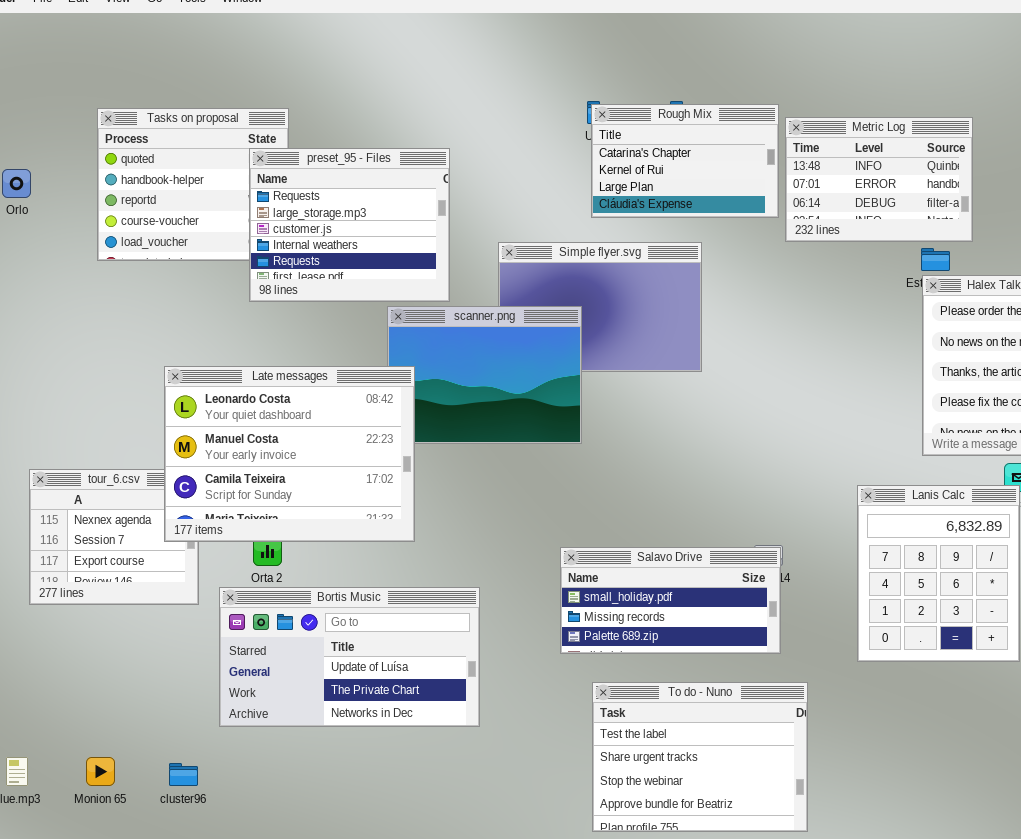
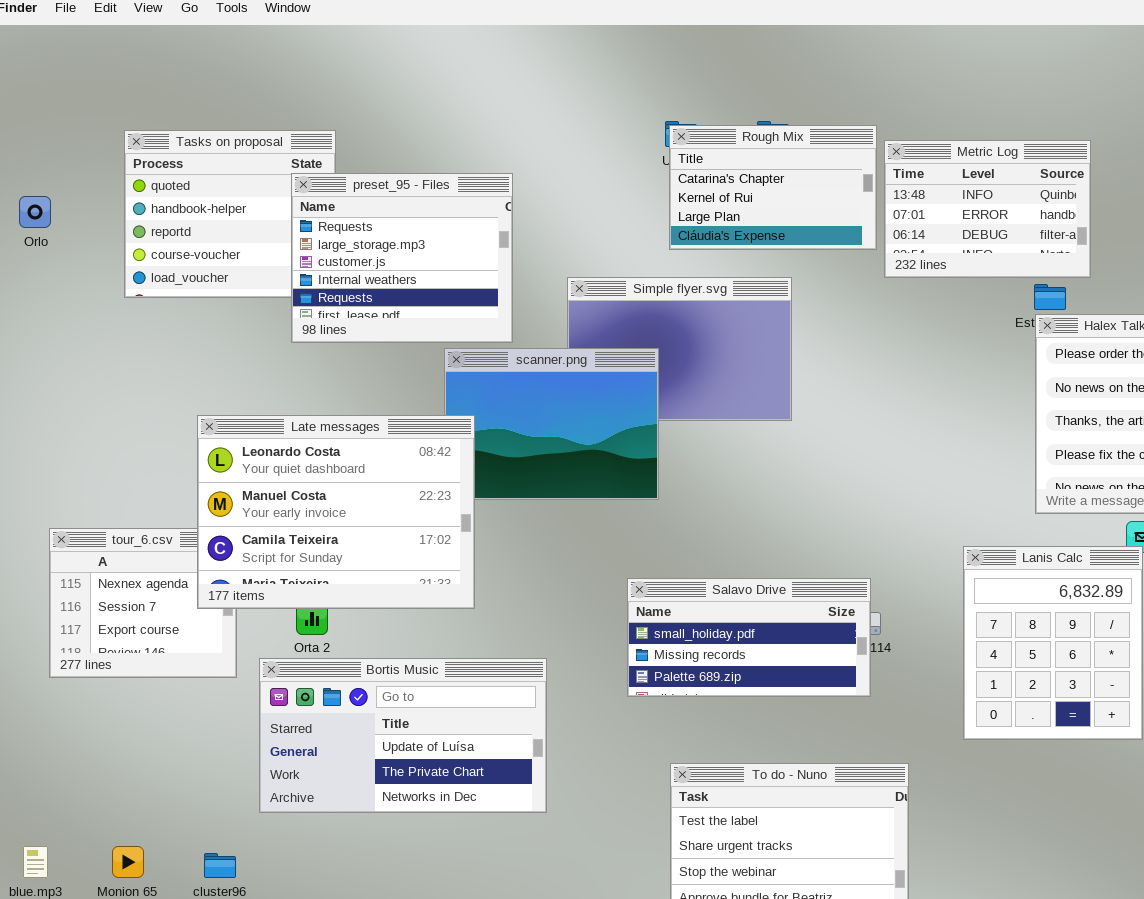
Salavo Drive: [560,547,781,654] -> [627,578,871,697], moved

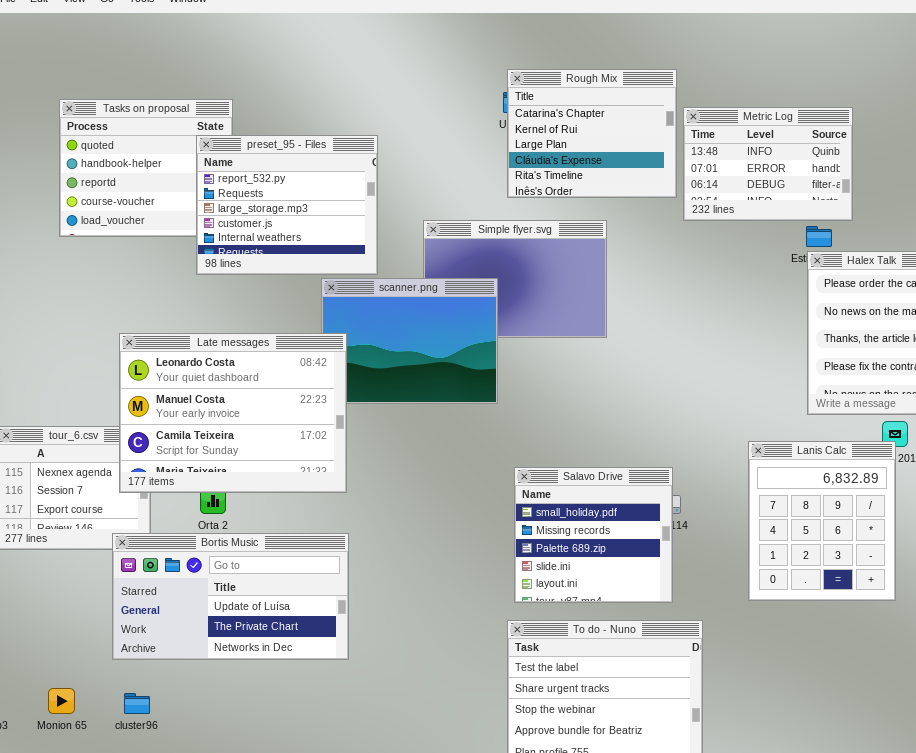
Rough Mix: [669,125,877,250] -> [507,69,677,198], resized
preset_95 - Files: [291,173,513,343] -> [196,135,378,275], scrolled up 1 row
Salavo Drive: [627,578,871,697] -> [514,467,673,603], resized
Bortis Music: [259,658,547,813] -> [112,533,349,660], moved

